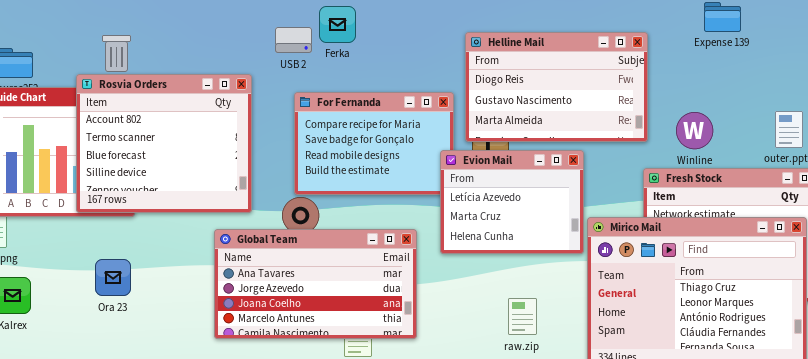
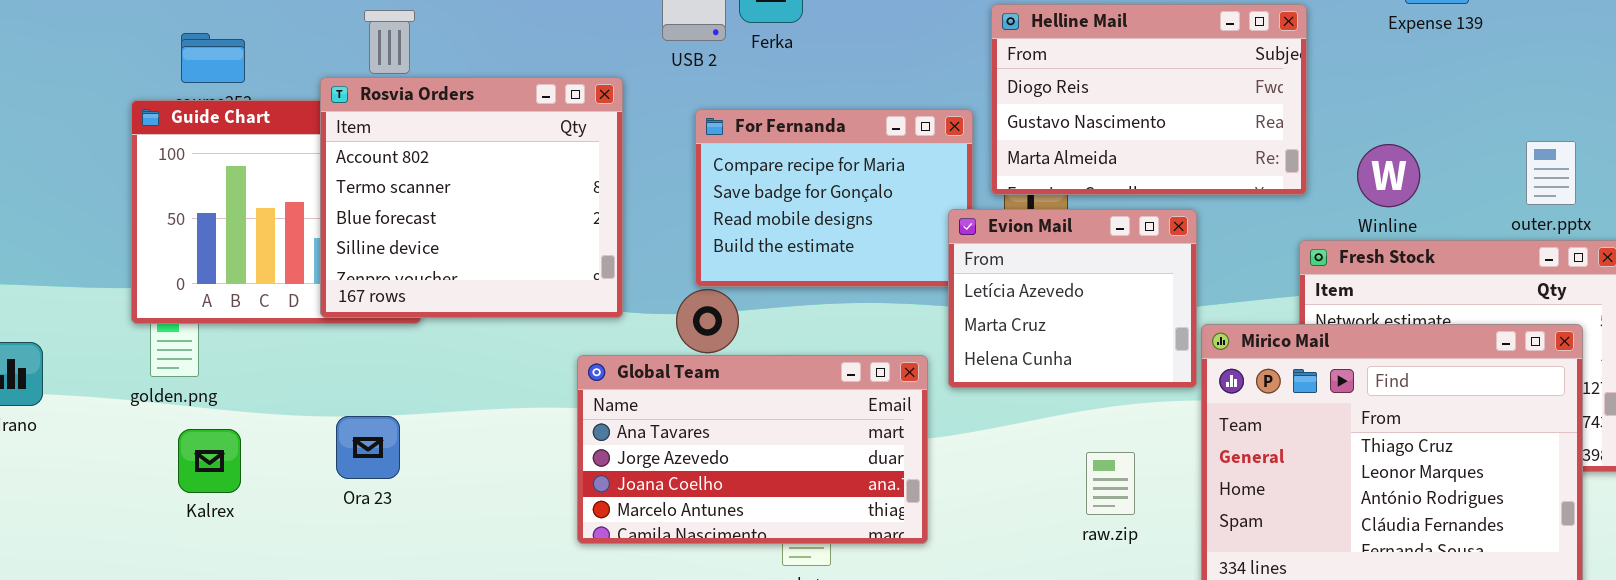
Global Team: [214,229,417,339] -> [577,355,928,544], moved
Ora 23: [95,259,131,296] -> [336,416,400,479], moved
raw.zip: [508,298,537,335] -> [1086,452,1135,515], moved

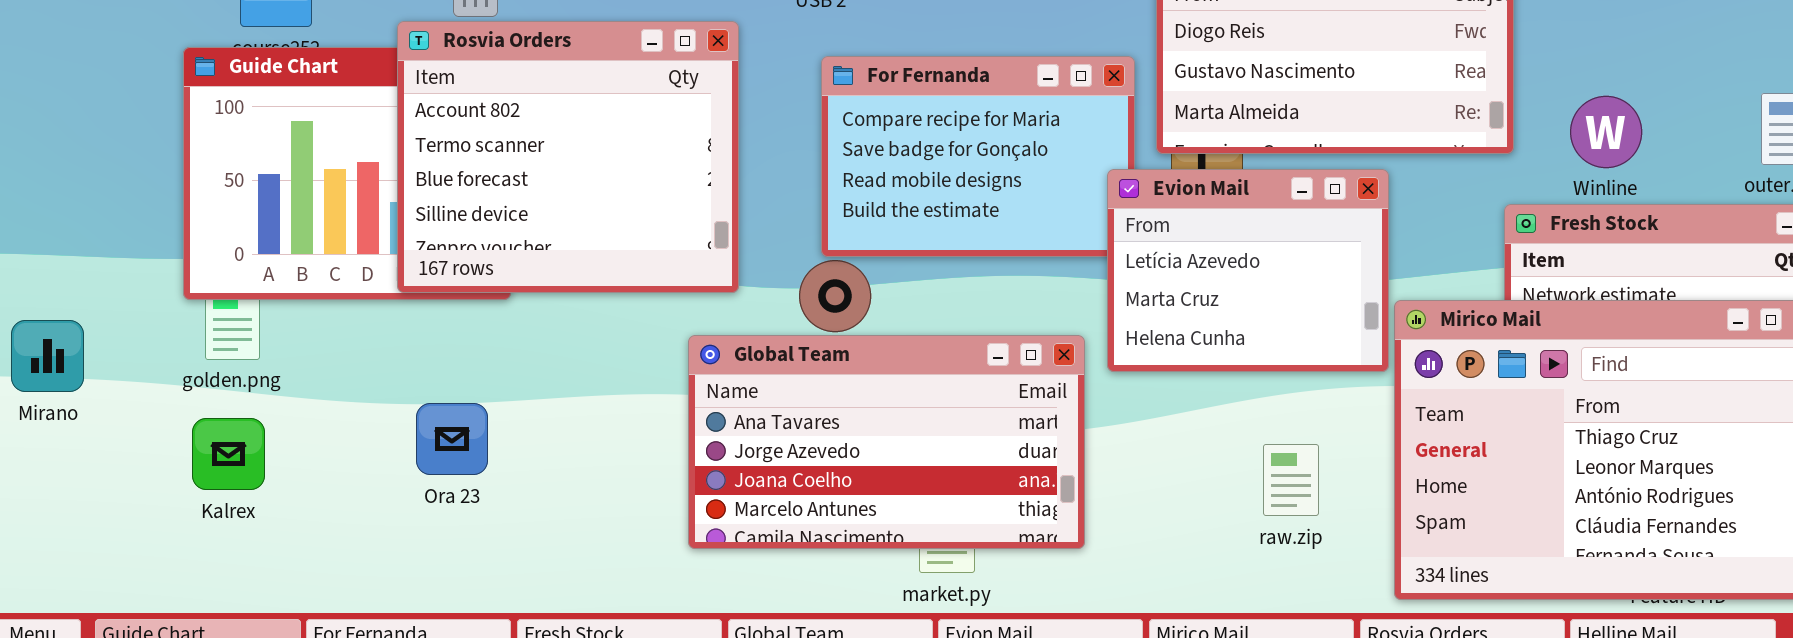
Kalrex: [178,429,241,493] -> [192,418,265,490], moved

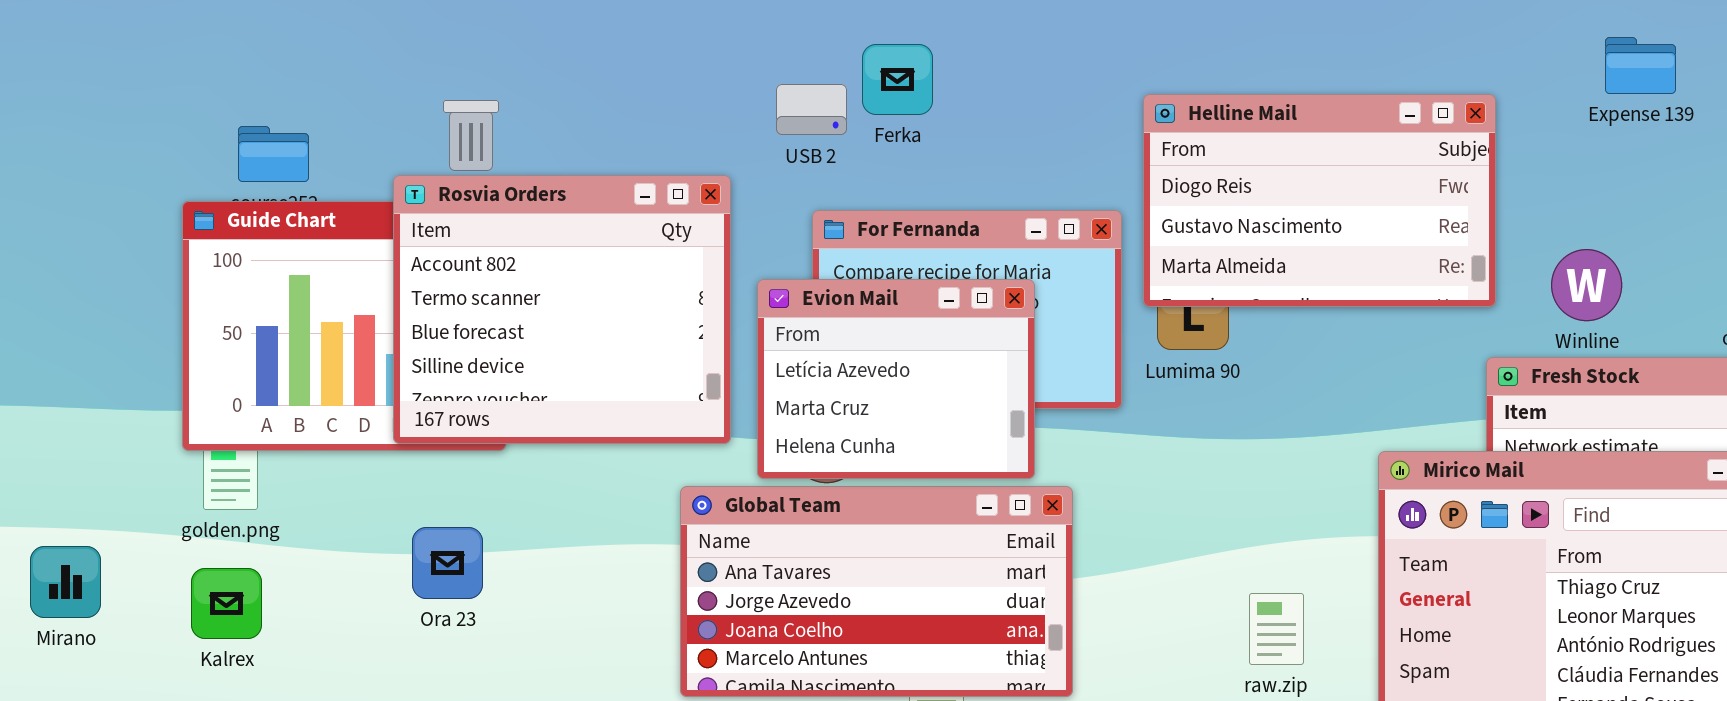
Evion Mail: [1107,169,1389,372] -> [757,279,1035,479], moved
Mirano: [11,320,84,392] -> [30,546,101,618], moved
Ora 23: [416,403,488,475] -> [412,527,483,599], moved

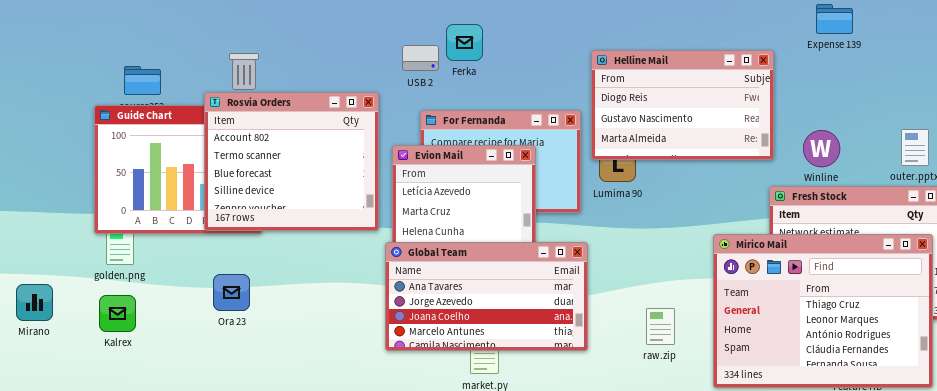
Expense 139: [1605,37,1676,94] -> [816,4,853,34], moved
Global Team: [680,486,1073,697] -> [385,242,588,351], moved

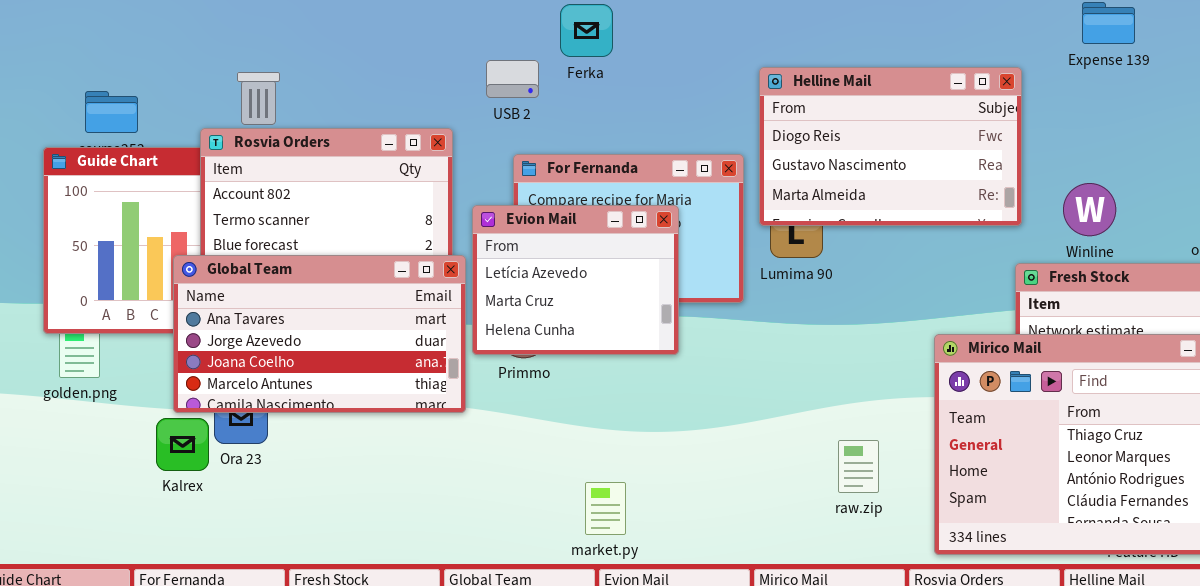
Ferka: [446,24,483,61] -> [560,4,613,57], moved
Global Team: [385,242,588,351] -> [173,255,466,413], moved
Kalrex: [99,295,136,332] -> [156,418,209,471], moved

